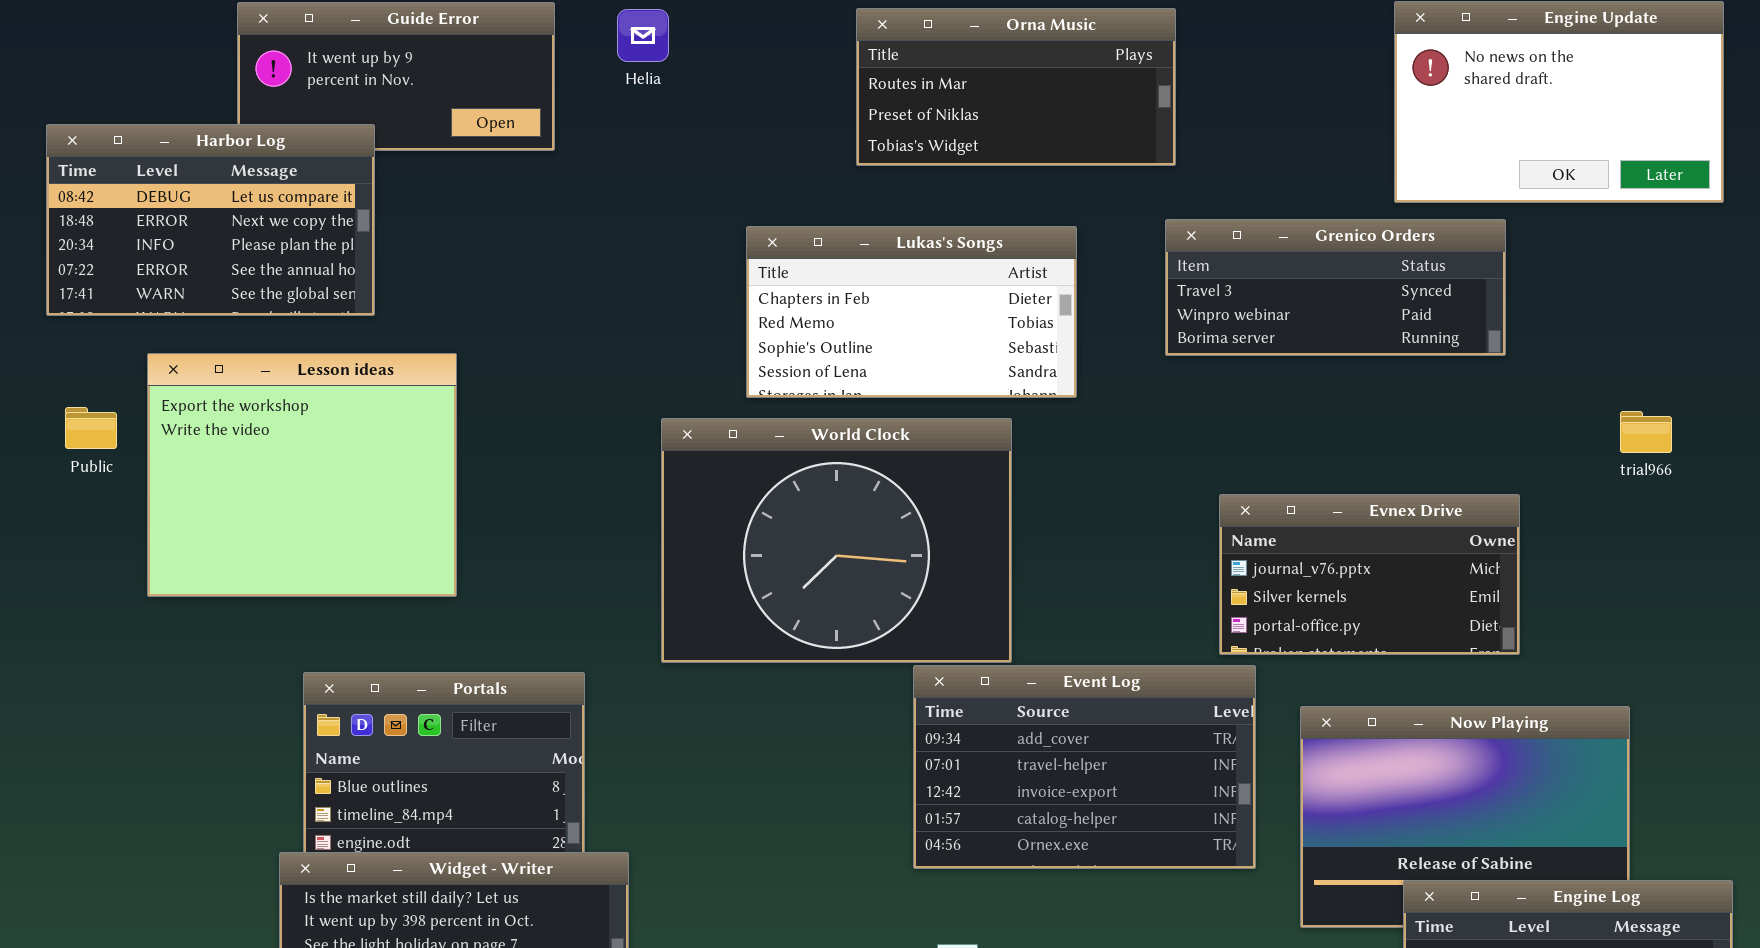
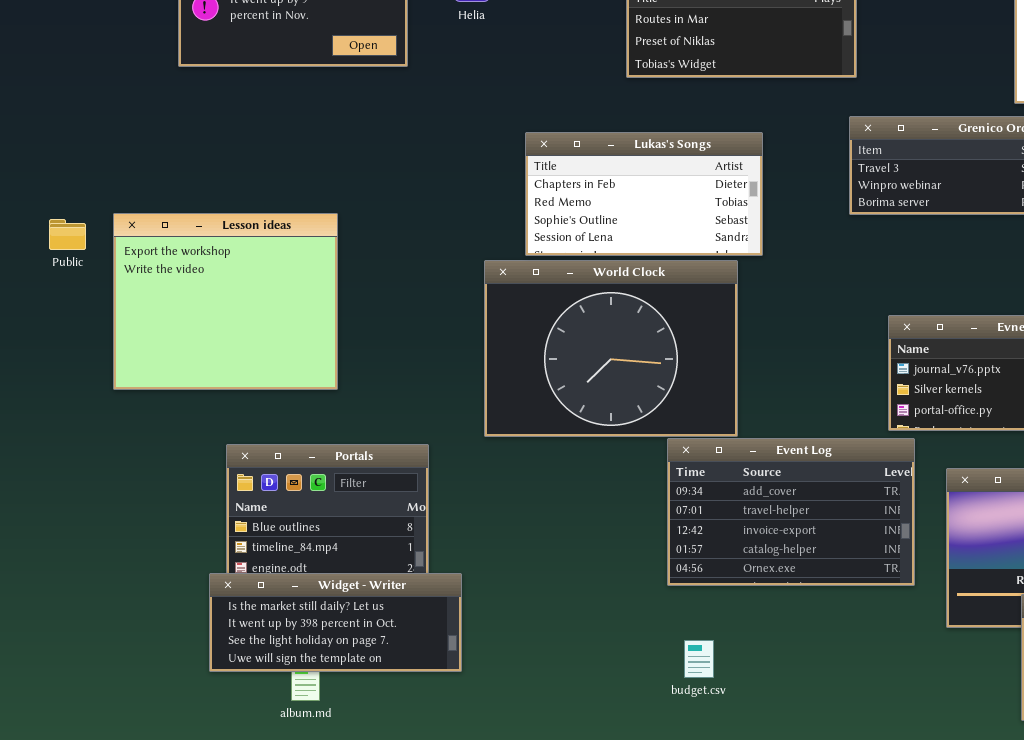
Harbor Log: [46,124,375,316] -> none, closed
Lukas's Songs: [746,226,1077,398] -> [525,132,763,256], moved
Public: [65,407,117,449] -> [49,219,86,250], moved

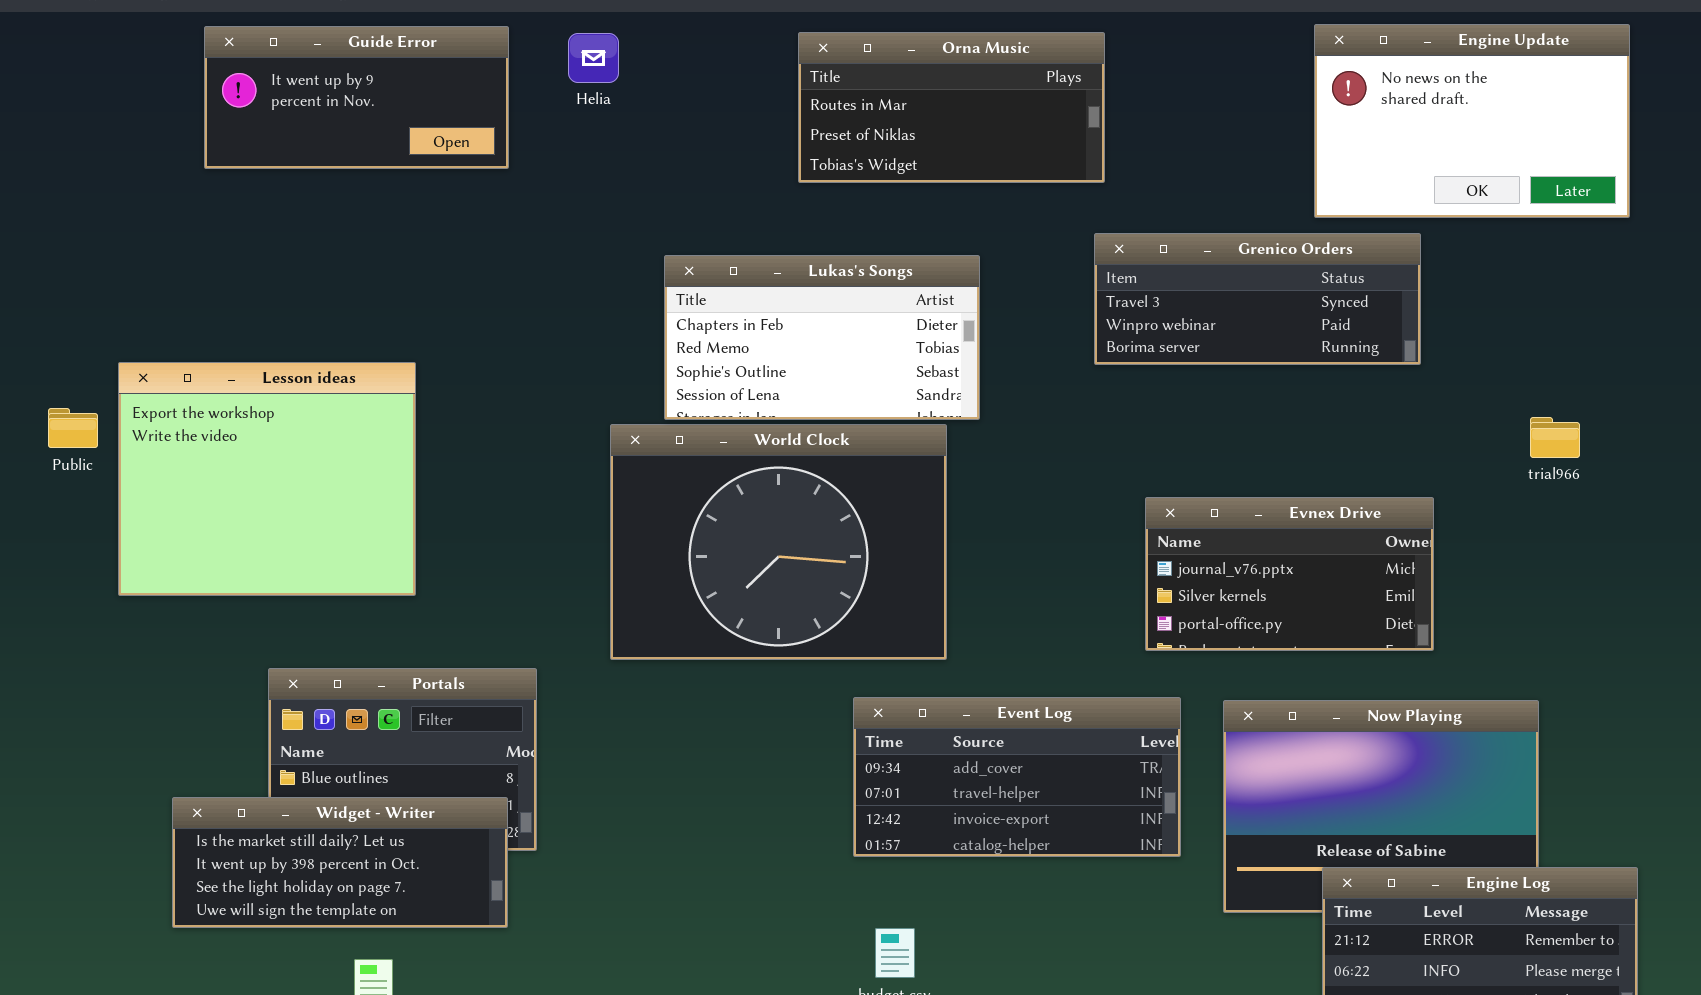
Public: [49,219,86,250] -> [48,408,98,448], moved
Event Log: [667,438,915,586] -> [853,697,1181,857], resized
Widget - Writer: [209,573,462,672] -> [172,797,508,928], moved

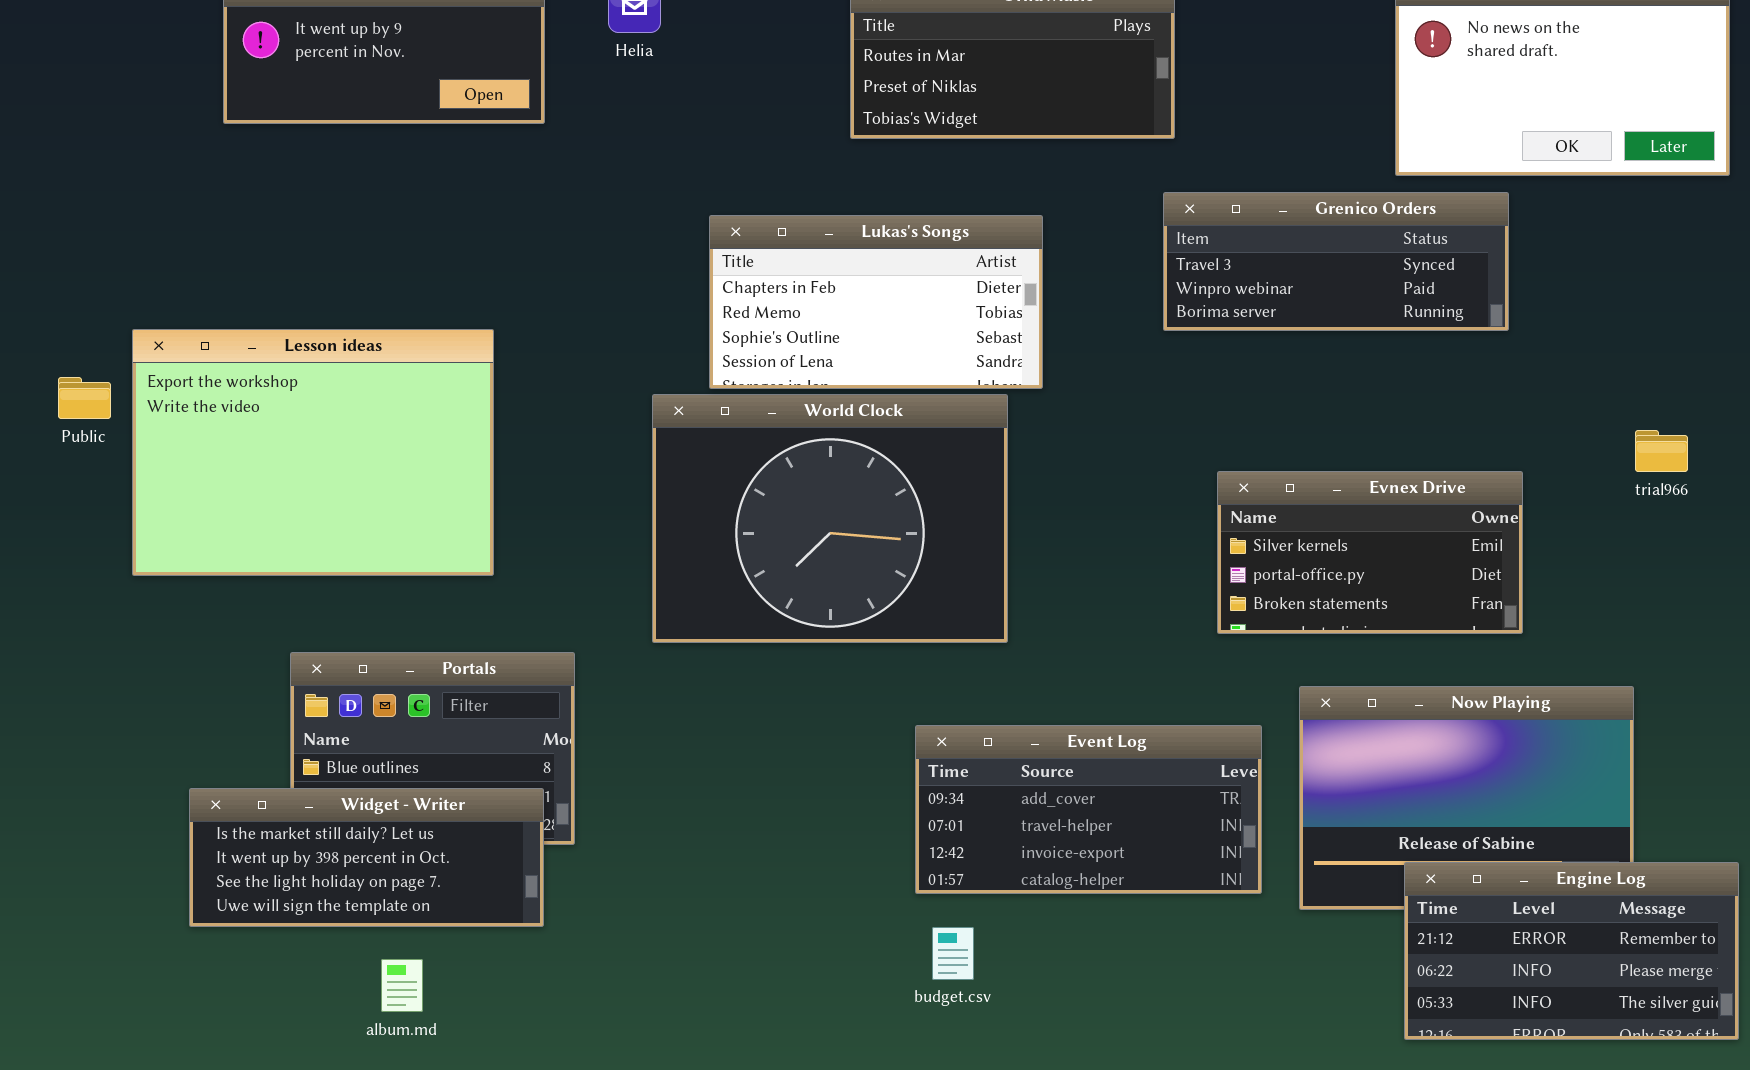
Lesson ideas: [118,362,416,596] -> [132,329,494,576], resized
trial966: [1530,417,1580,458] -> [1635,430,1688,472], moved
Evnex Drive: [1145,497,1434,651] -> [1217,471,1523,634], scrolled down 1 row
Event Log: [853,697,1181,857] -> [915,725,1262,894], moved

